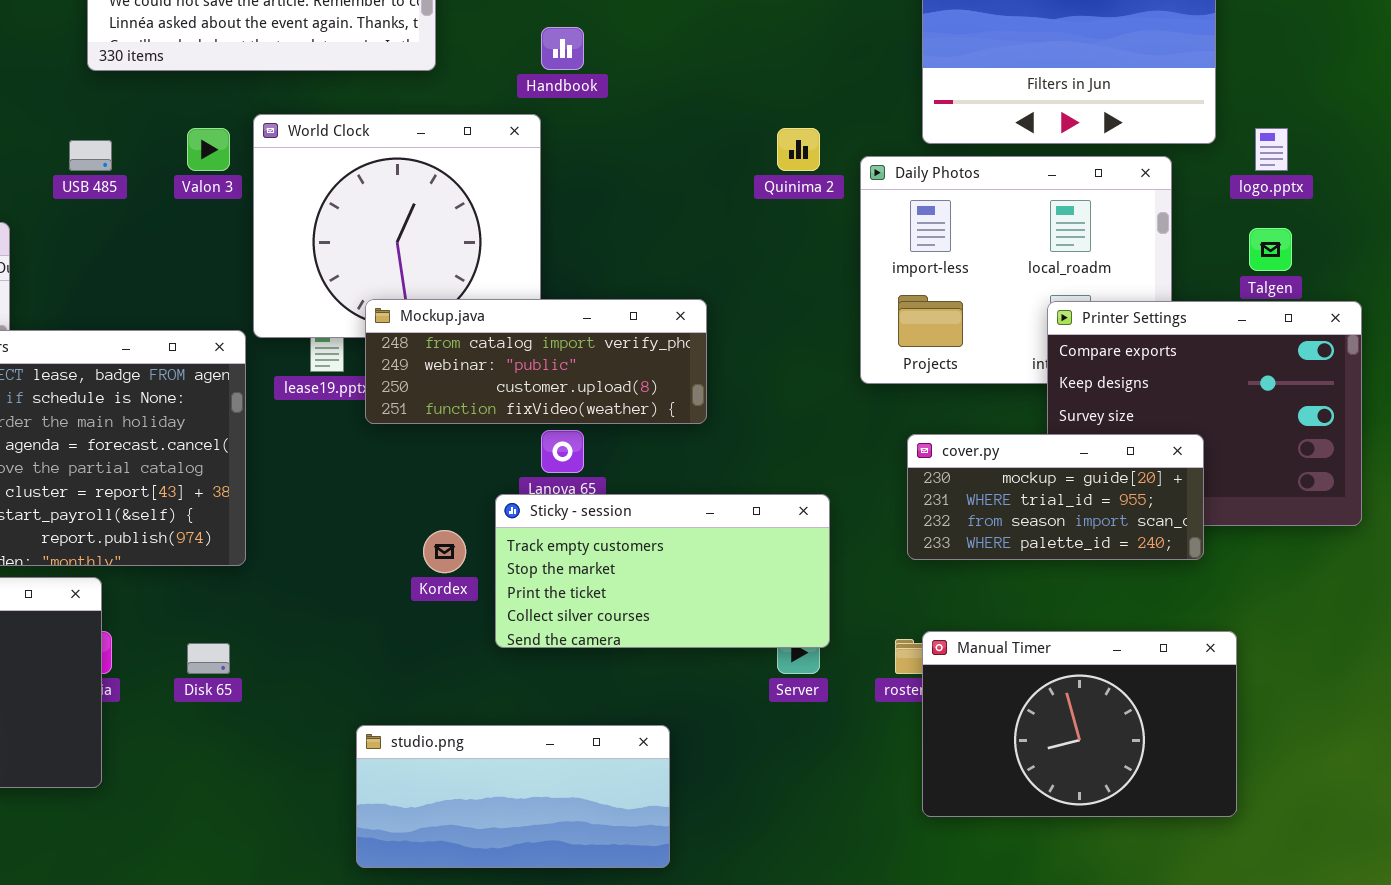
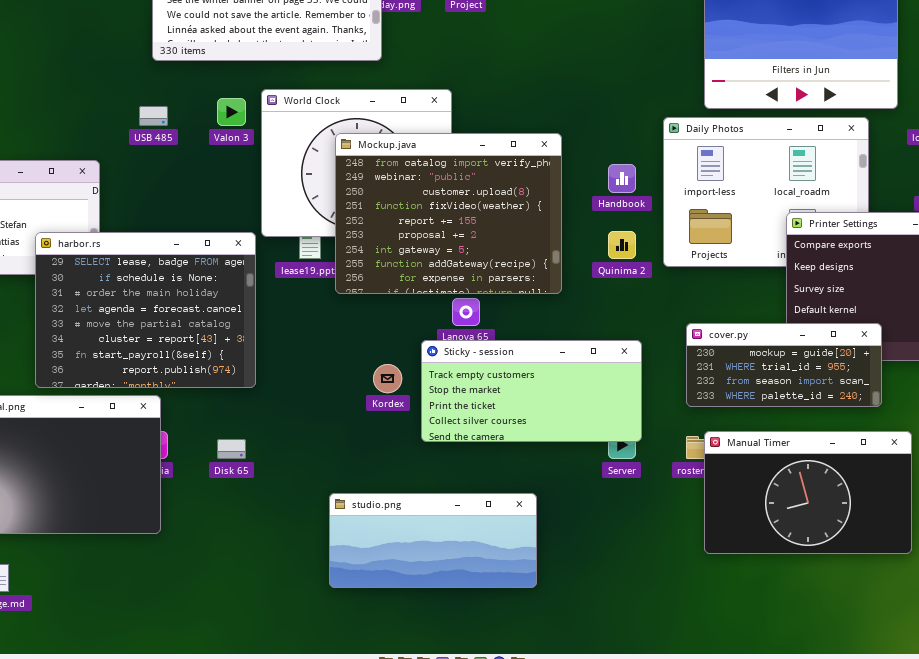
Handbook: [541,27,584,70] -> [608,164,636,193], moved
Quinima 2: [777,128,820,171] -> [608,231,636,259], moved
Mockup.java: [365,299,707,424] -> [335,133,562,294], resized
cover.py: [907,434,1204,560] -> [686,323,882,407], moved

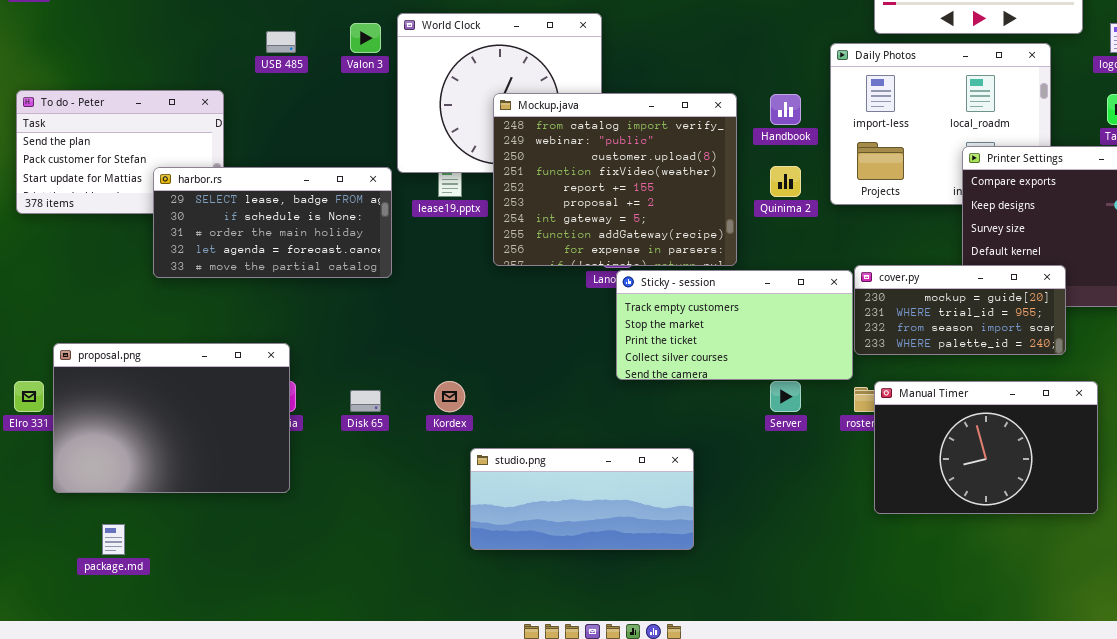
Mockup.java: [335,133,562,294] -> [493,93,737,266], moved
harbor.rs: [35,232,256,388] -> [153,167,392,278], resized
Sticky - session: [421,340,642,442] -> [616,270,853,380], moved
Kordex: [373,364,402,393] -> [434,381,465,412], moved

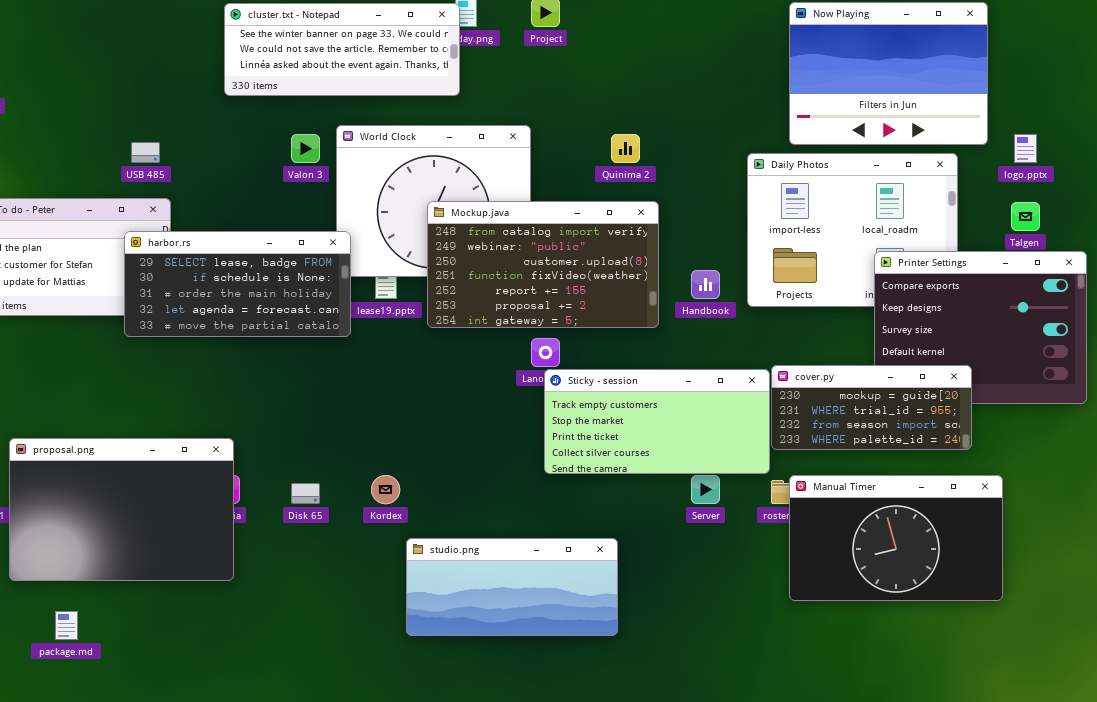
USB 485: [266,31,296,53] -> [131,142,160,163], moved
Mockup.java: [493,93,737,266] -> [427,201,659,328], resized
Handbook: [770,94,801,125] -> [691,270,720,299], moved
Quinima 2: [770,166,801,197] -> [611,134,640,163], moved
harbor.rs: [153,167,392,278] -> [124,231,351,337], moved

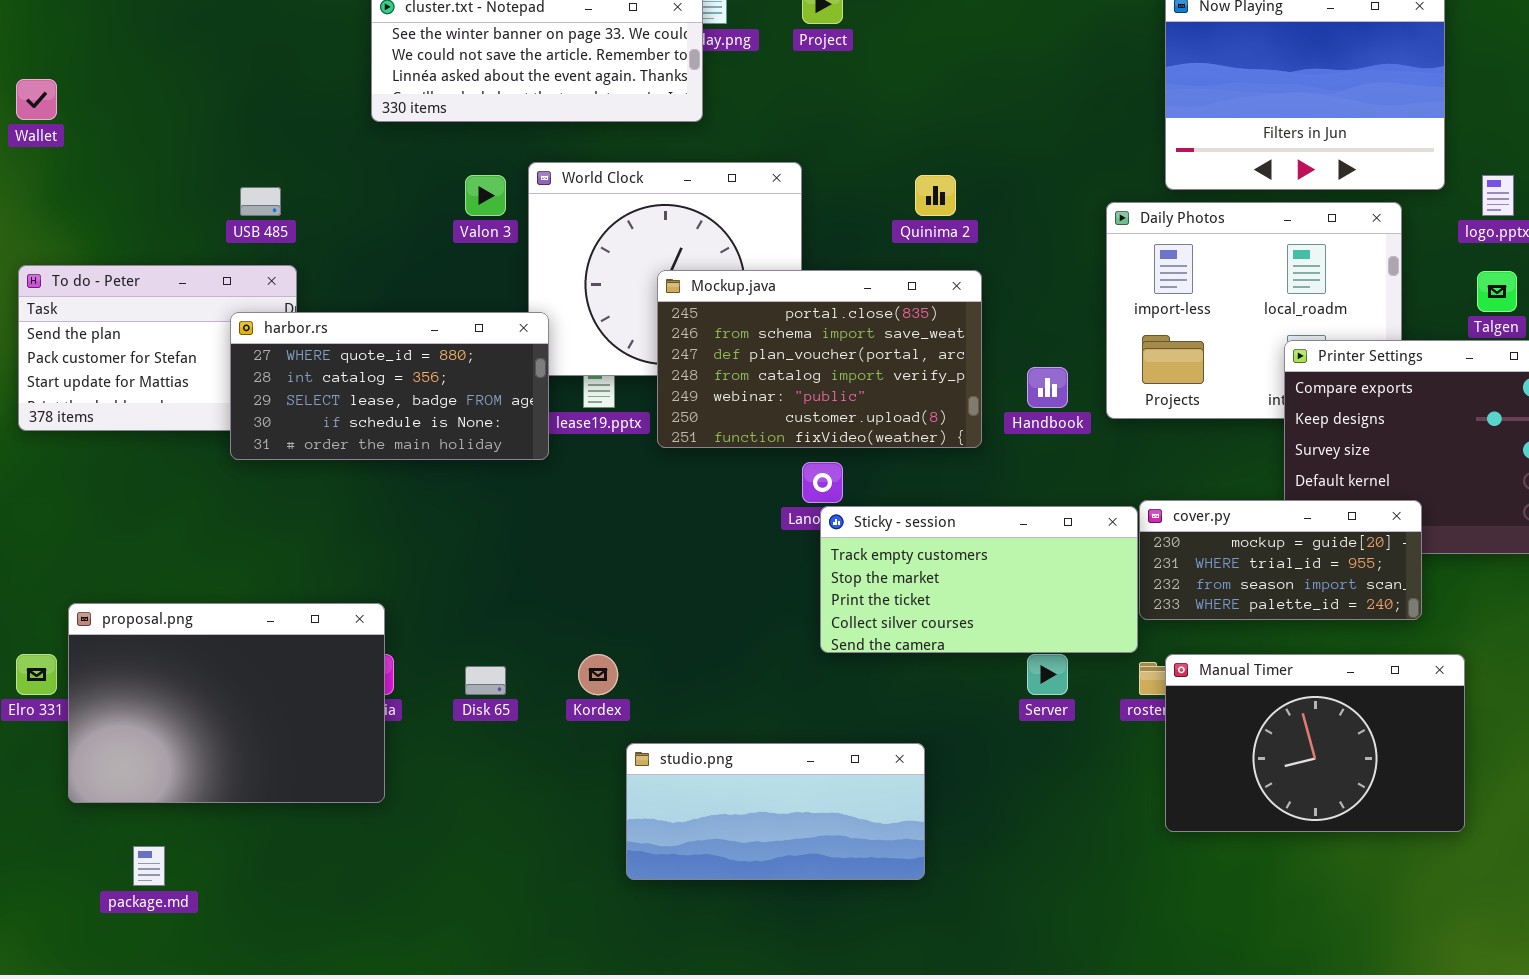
Mockup.java: [427,201,659,328] -> [657,270,982,448], scrolled up 3 rows
harbor.rs: [124,231,351,337] -> [230,312,549,460], scrolled up 2 rows

